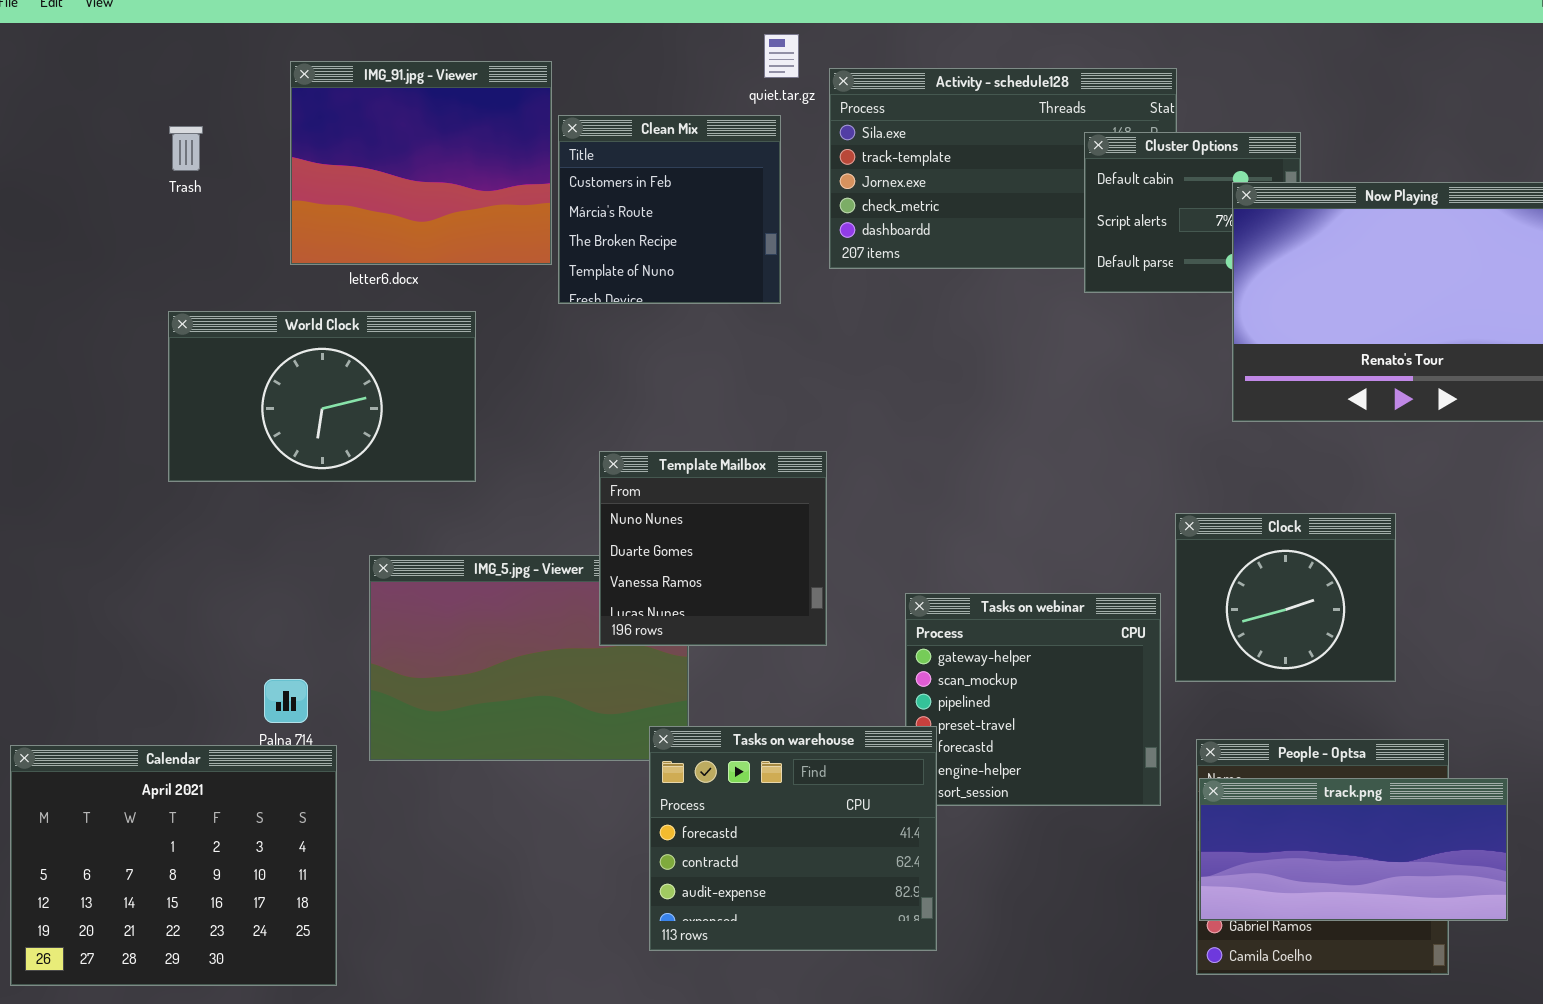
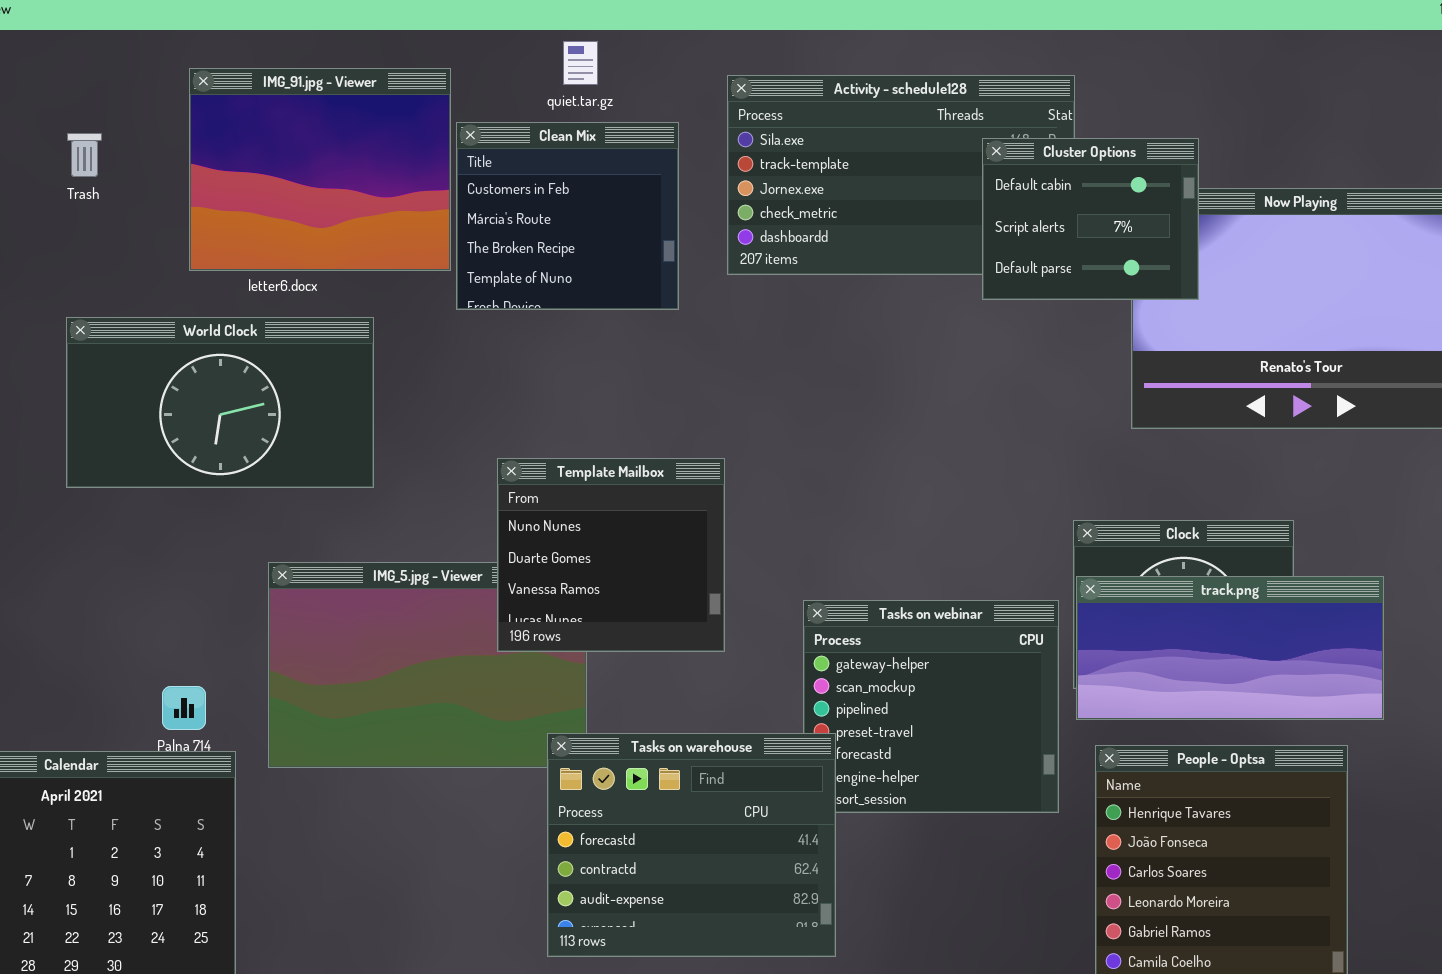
quiet.tar.gz: [764,34,799,78] -> [563,41,598,85], moved
Cluster Options: [1084,132,1301,293] -> [982,138,1199,300], raised
track.png: [1199,778,1508,921] -> [1076,576,1384,720], moved

